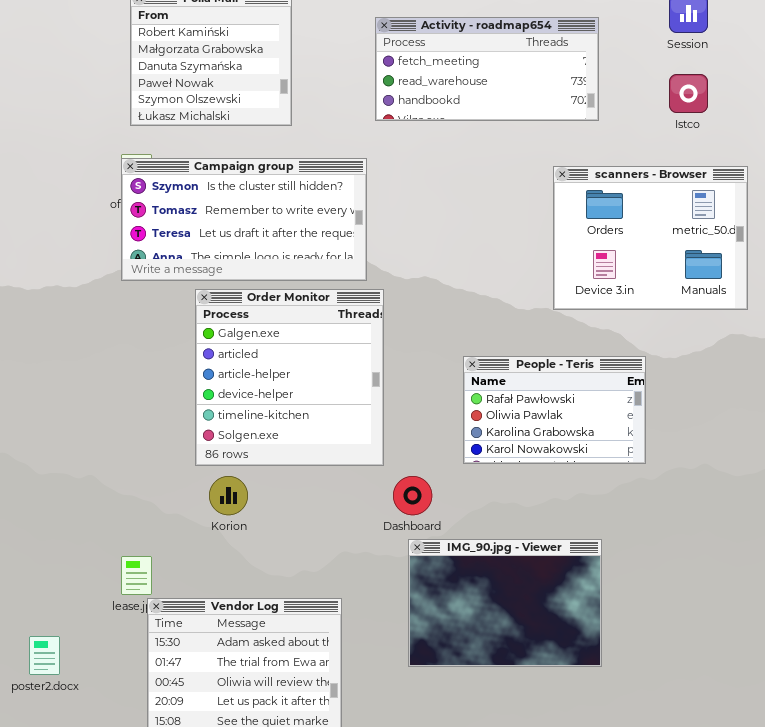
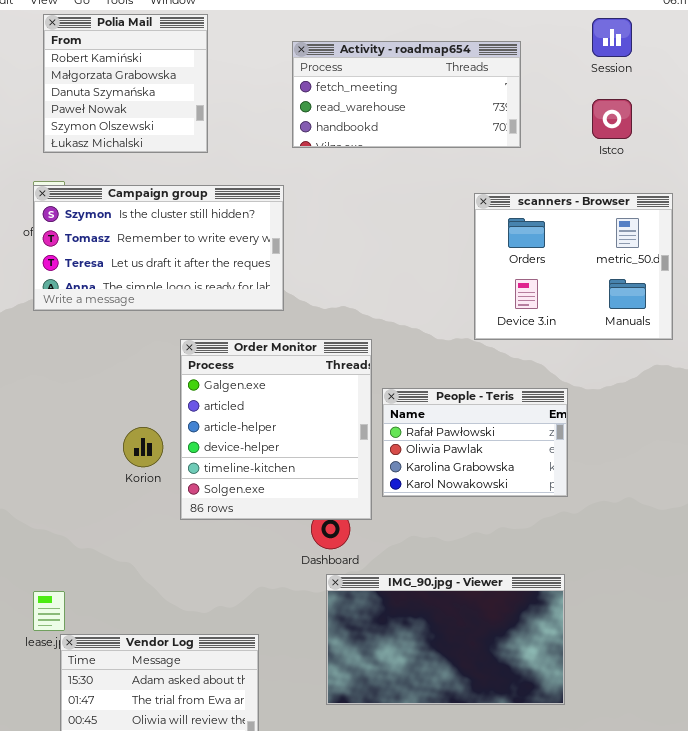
Order Monitor: [195,289,384,466] -> [180,339,372,520], moved
Korion: [209,476,248,515] -> [123,427,163,467], moved
IMG_90.jpg - Viewer: [408,539,602,667] -> [326,574,565,705], resized

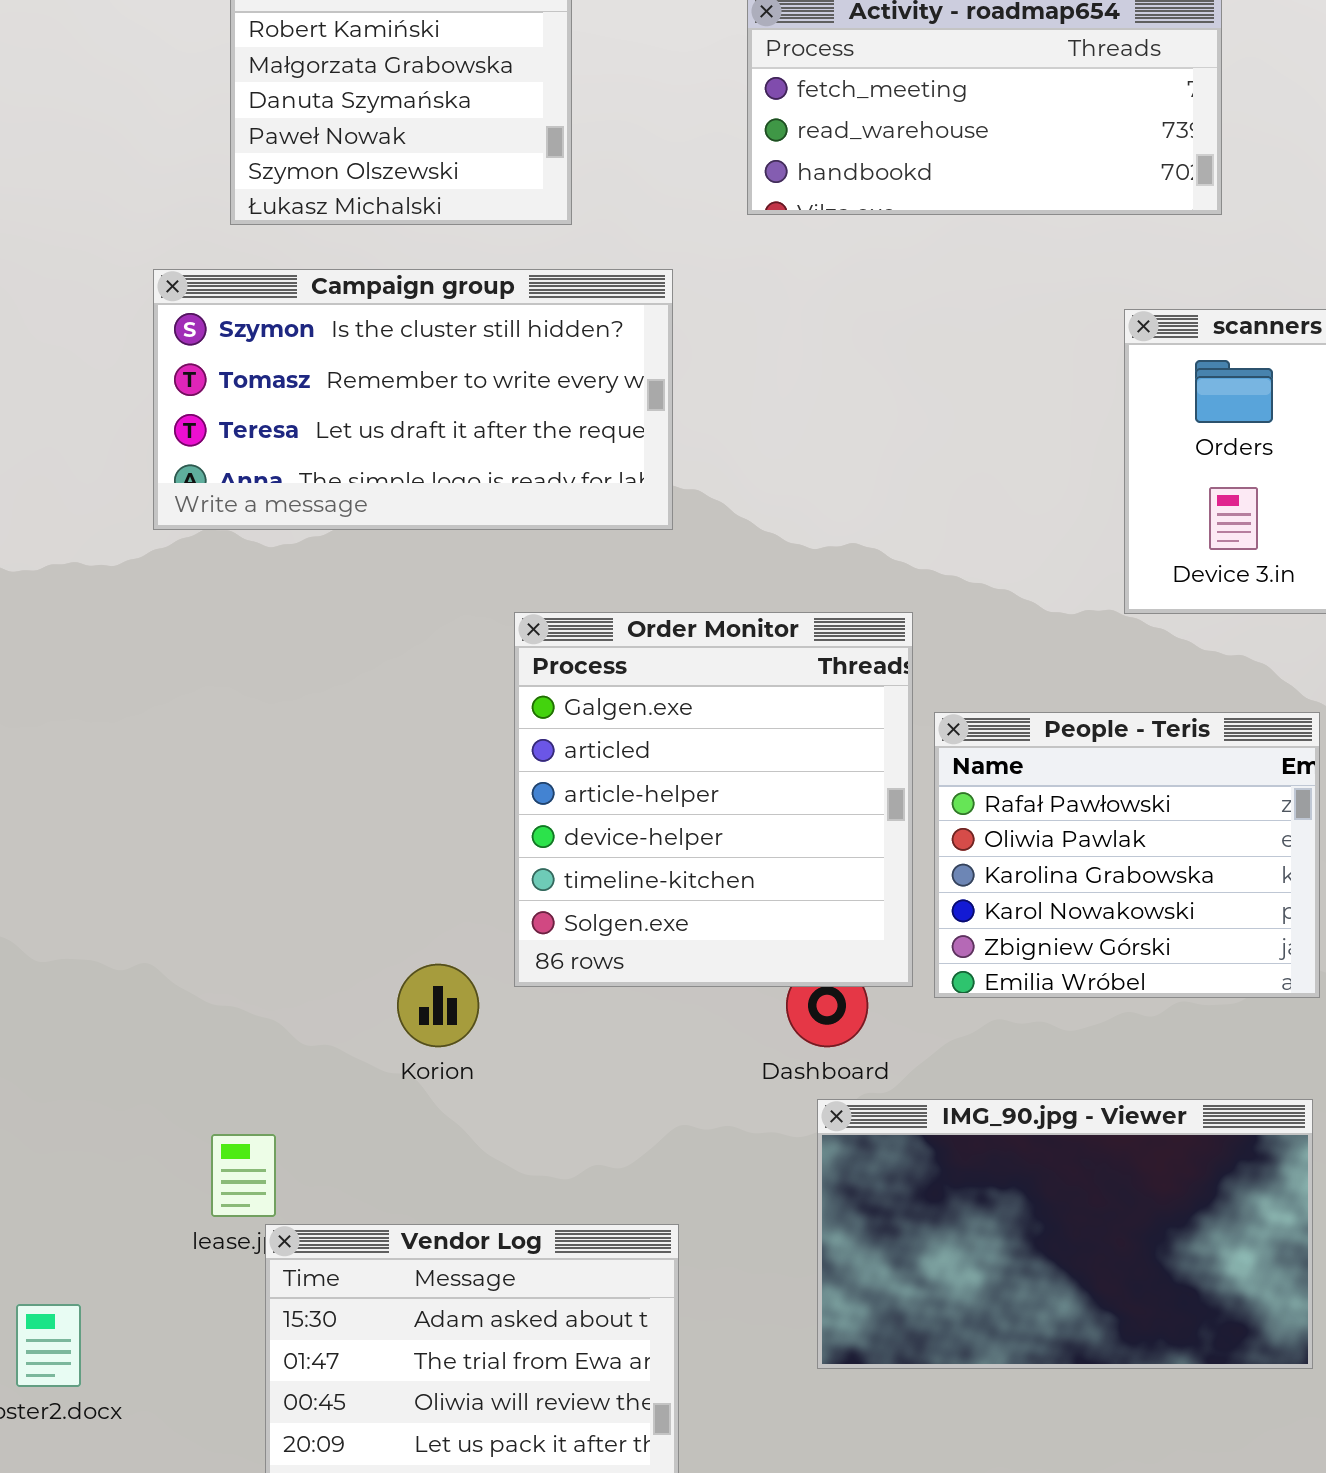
Campaign group: [33,185,284,311] -> [153,269,673,530], moved
People - Teris: [382,388,568,497] -> [934,712,1320,998], resized
Korion: [123,427,163,467] -> [397,964,479,1047], moved

